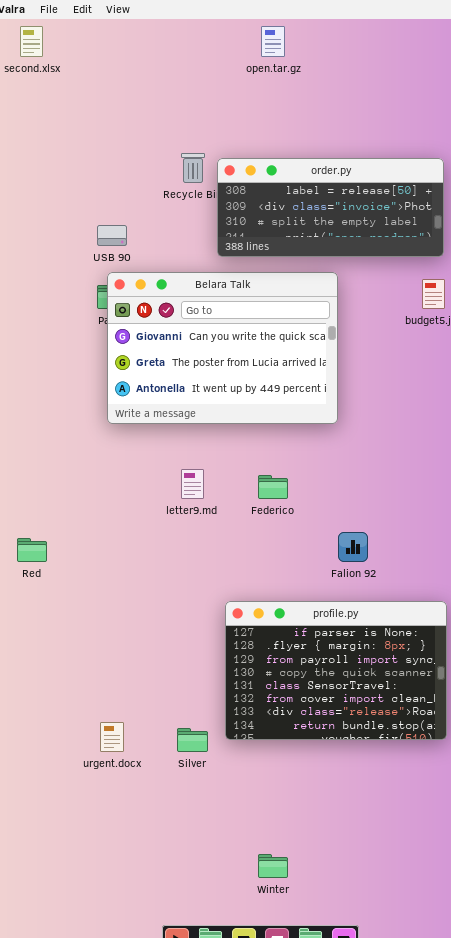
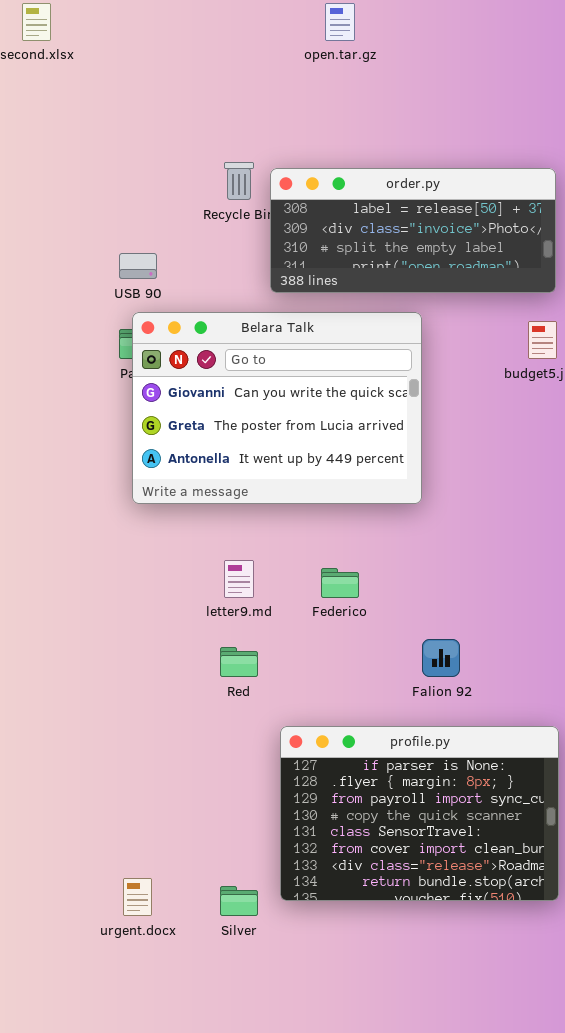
Red: [17,538,47,562] -> [220,647,258,677], moved

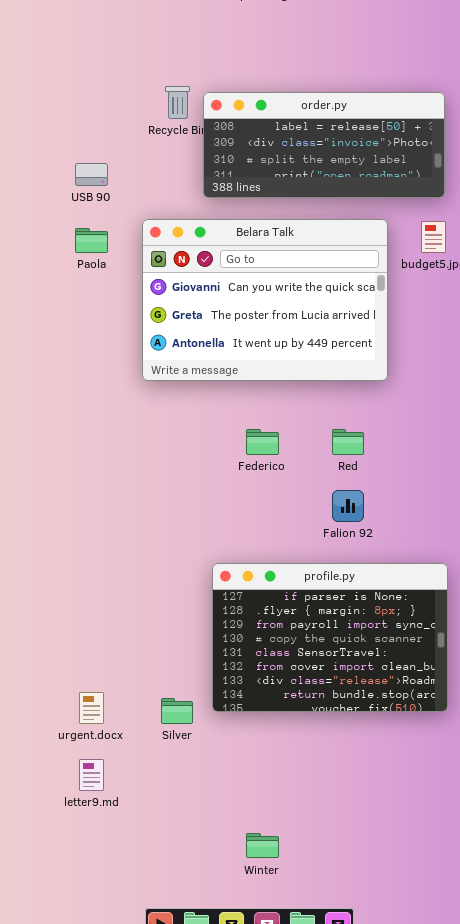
Belara Talk: [132,312,422,504] -> [142,219,388,381], moved
letter9.md: [224,560,254,598] -> [79,759,104,791], moved
Red: [220,647,258,677] -> [332,429,364,455], moved

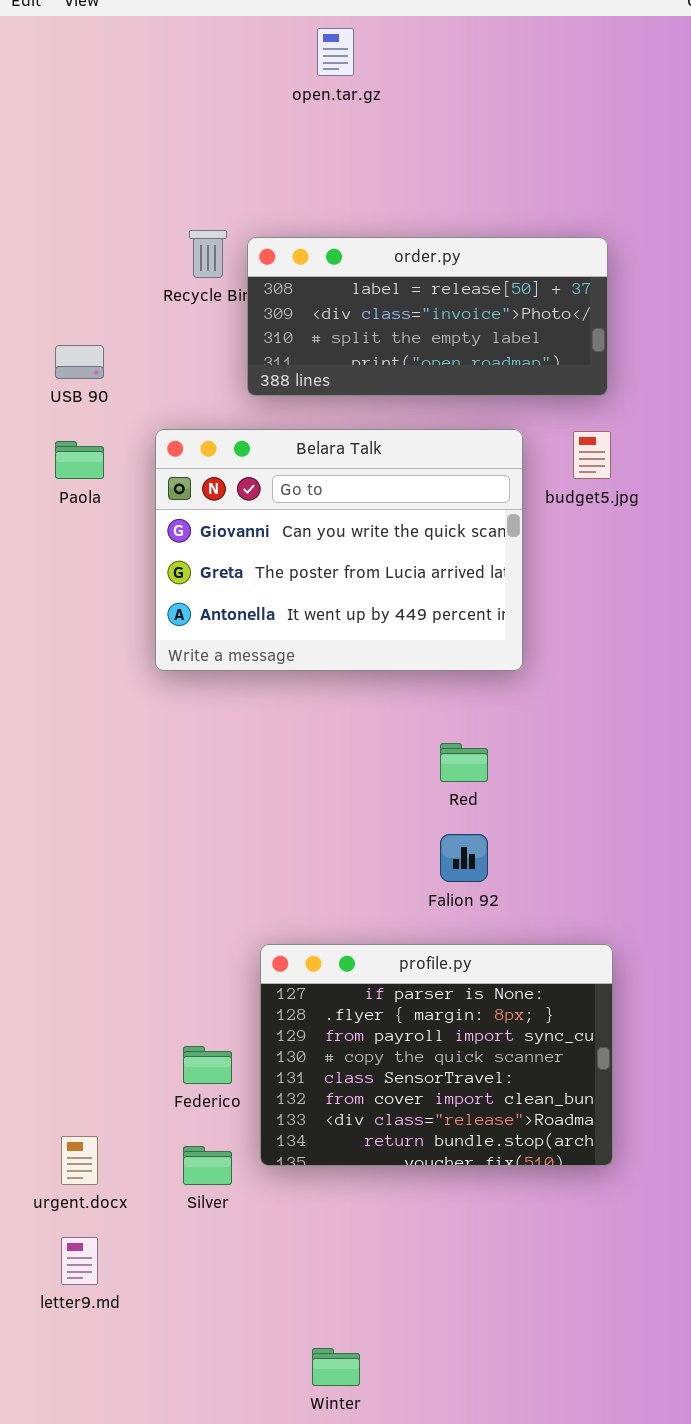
Federico: [246,429,279,455] -> [183,1046,232,1084], moved

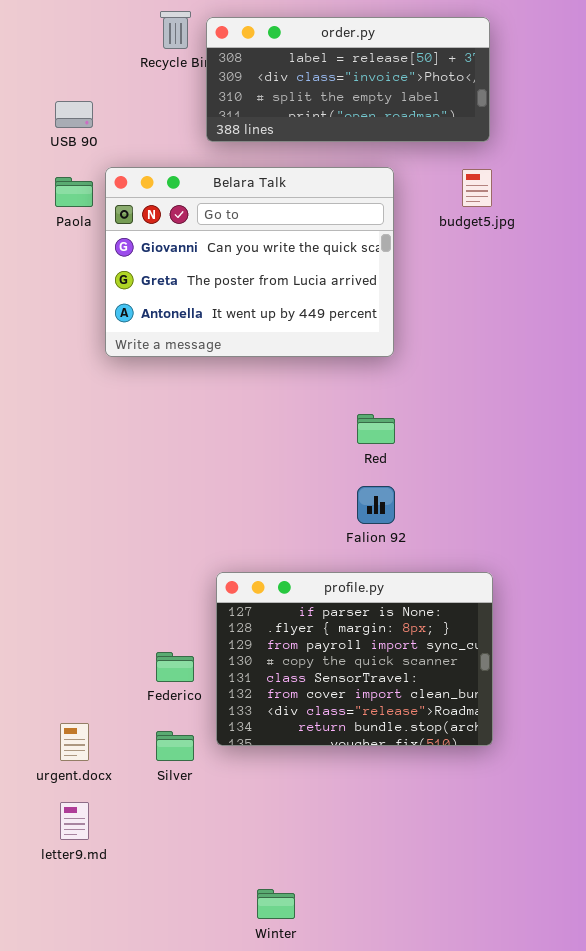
Belara Talk: [155,429,523,671] -> [105,167,394,357], moved

